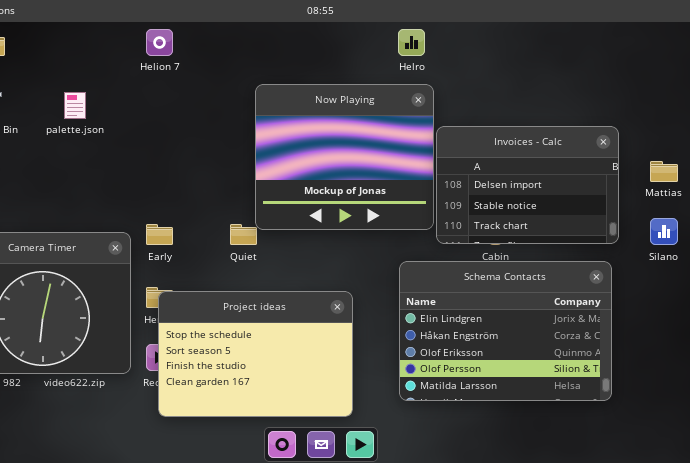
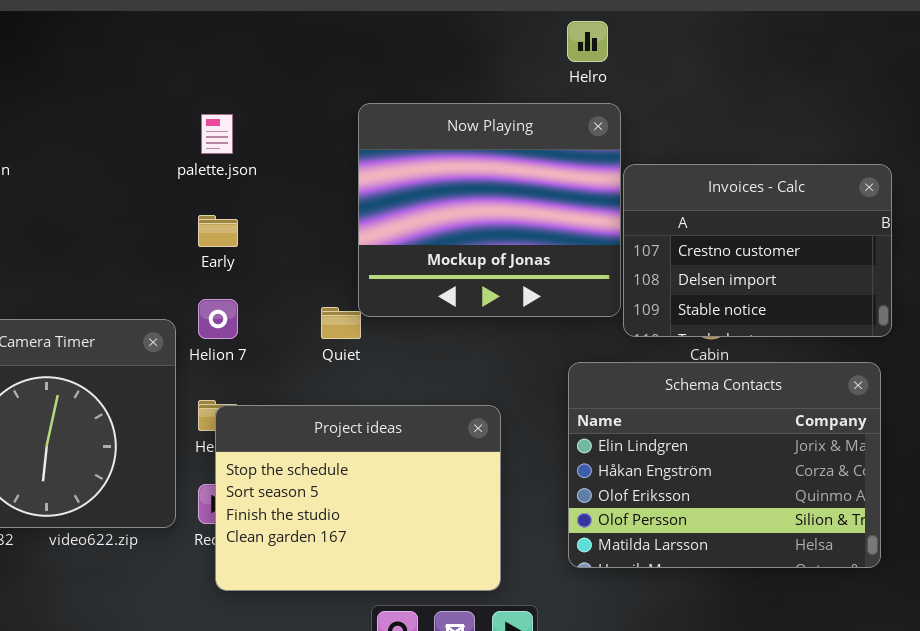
Helion 7: [146,29,173,56] -> [198,299,238,339], moved
palette.json: [64,92,86,119] -> [201,114,233,154], moved
Invoices - Calc: [436,126,619,244] -> [623,164,892,337], scrolled up 1 row
Early: [146,224,173,245] -> [198,215,238,247], moved

